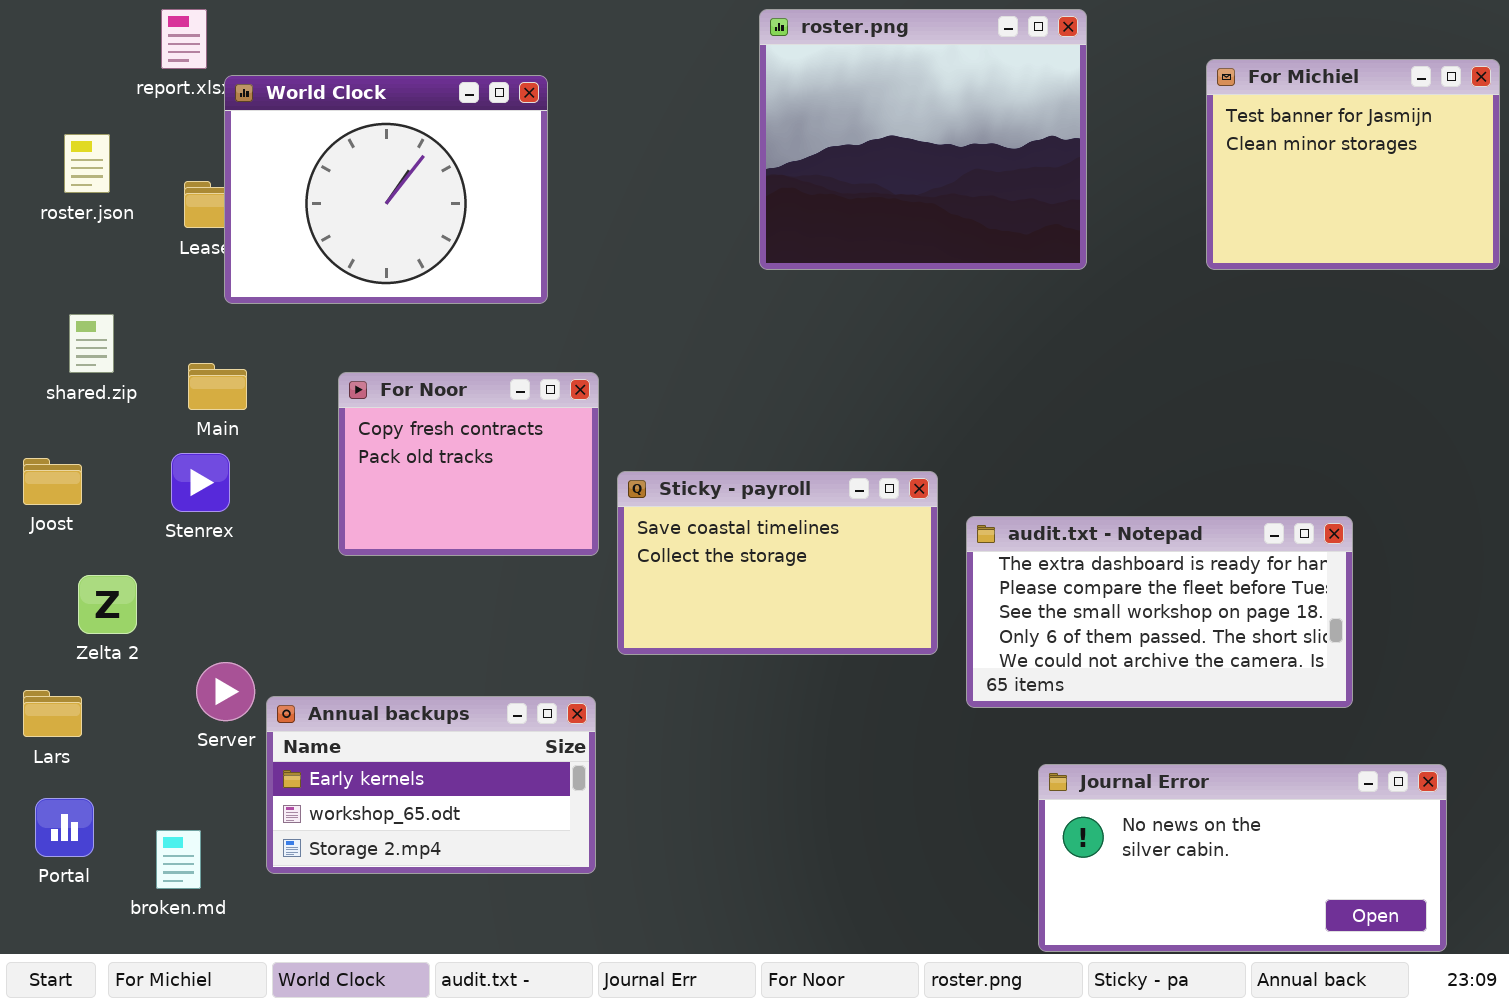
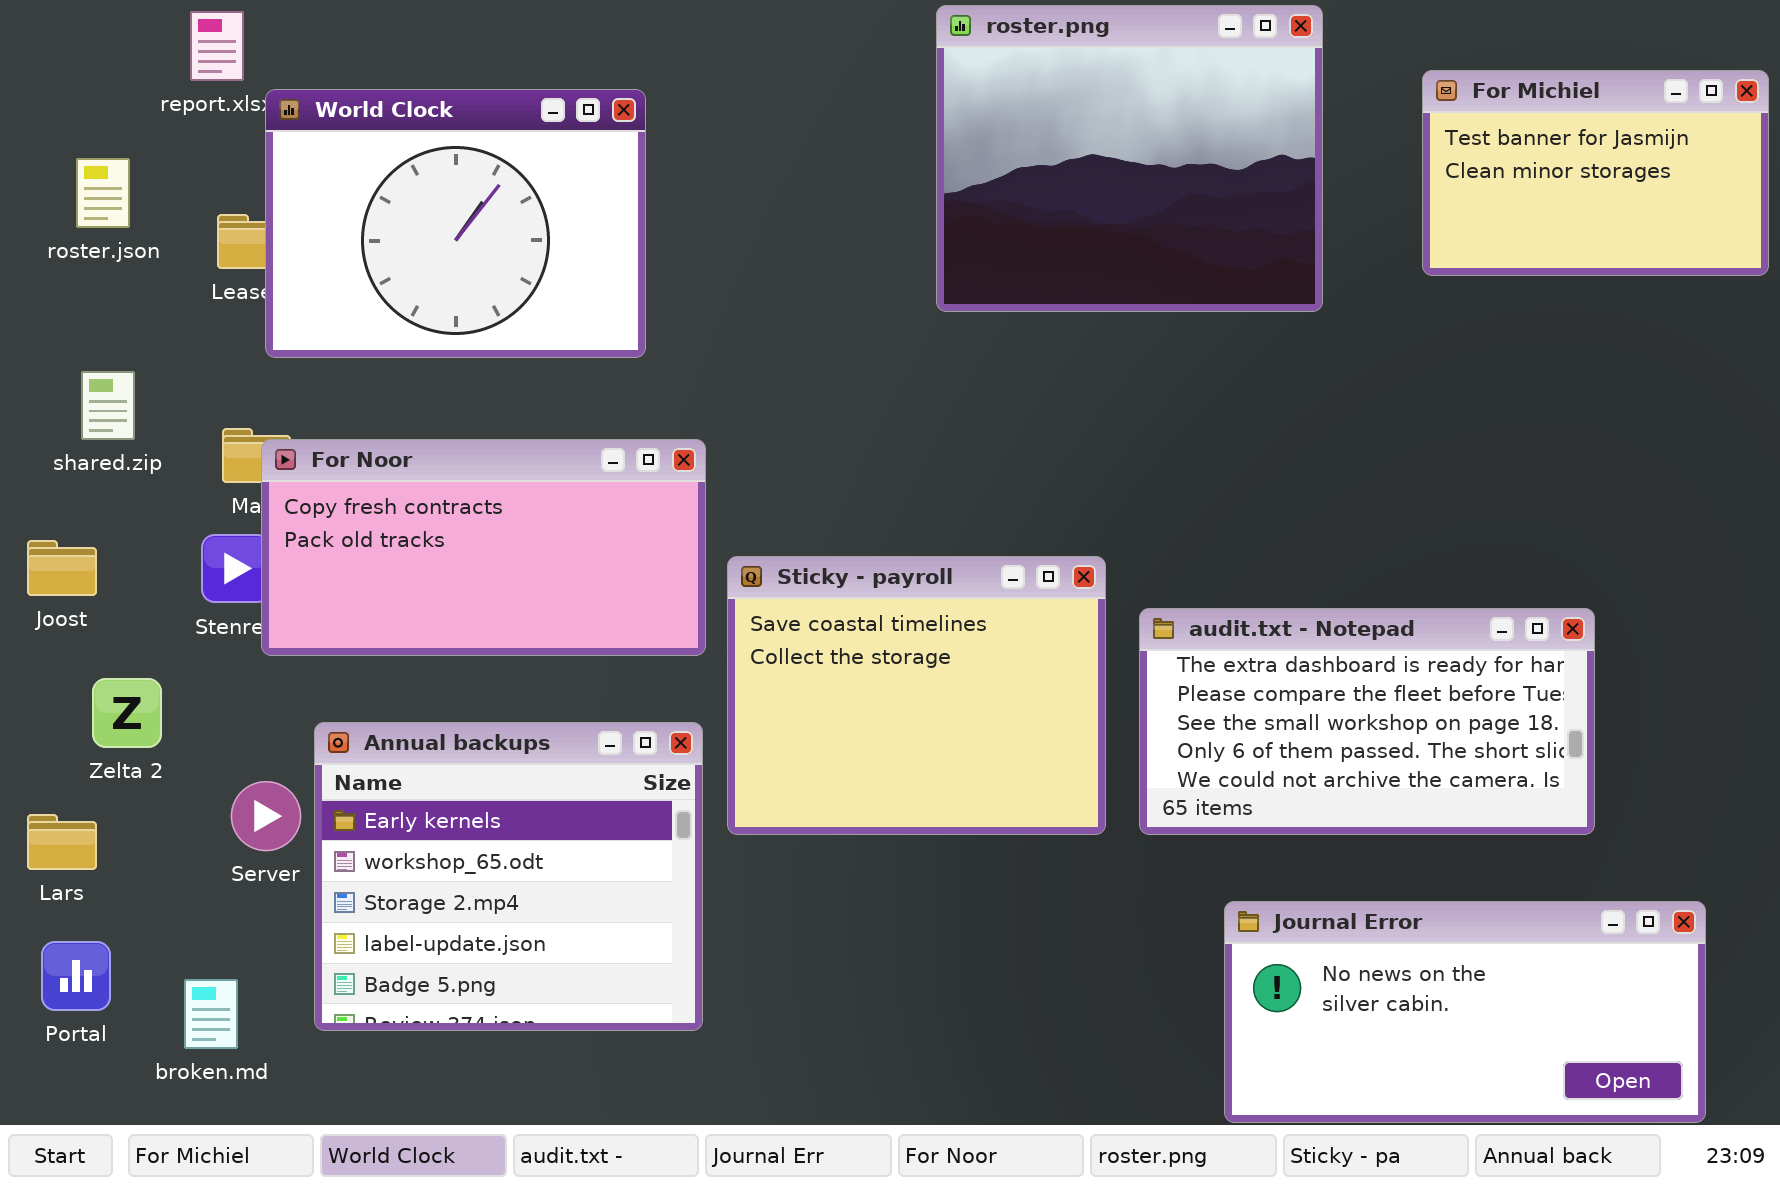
roster.png: [759,9,1087,270] -> [936,5,1323,312], moved
For Michiel: [1206,59,1500,270] -> [1422,70,1769,276], resized
For Noor: [338,372,599,556] -> [261,439,706,656], resized
Sticky - payroll: [617,471,938,655] -> [727,556,1106,835], resized
Annual backups: [266,696,596,874] -> [314,722,703,1031], resized

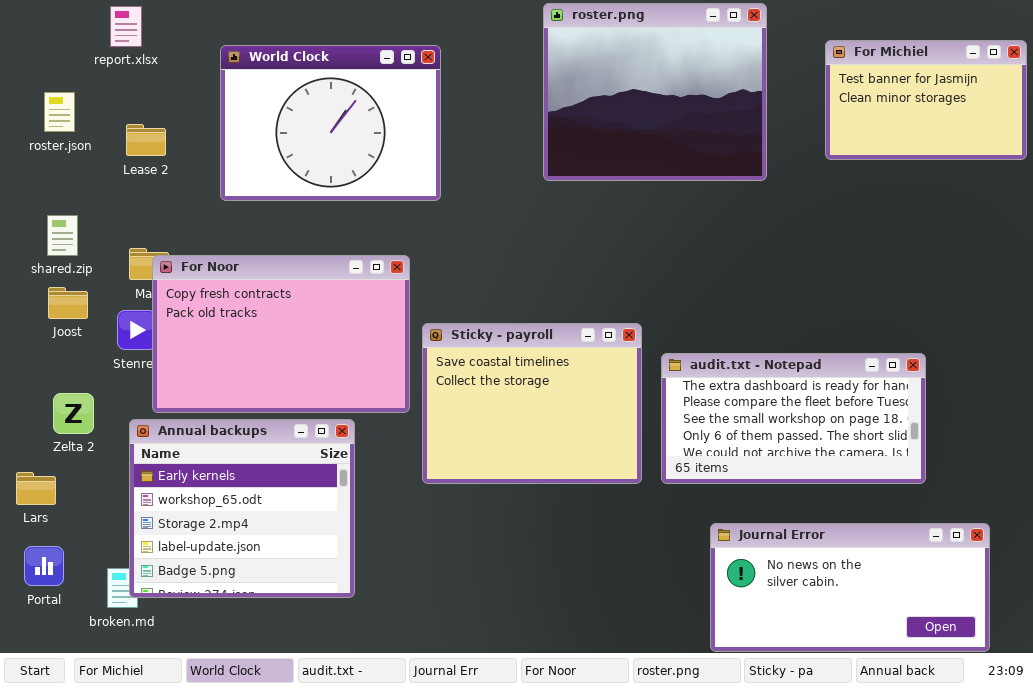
World Clock: [265,89,646,358] -> [220,45,441,201], moved
For Noor: [261,439,706,656] -> [152,255,410,413], resized
Joost: [27,540,97,596] -> [48,287,88,319], moved
Annual backups: [314,722,703,1031] -> [129,419,355,598], moved

